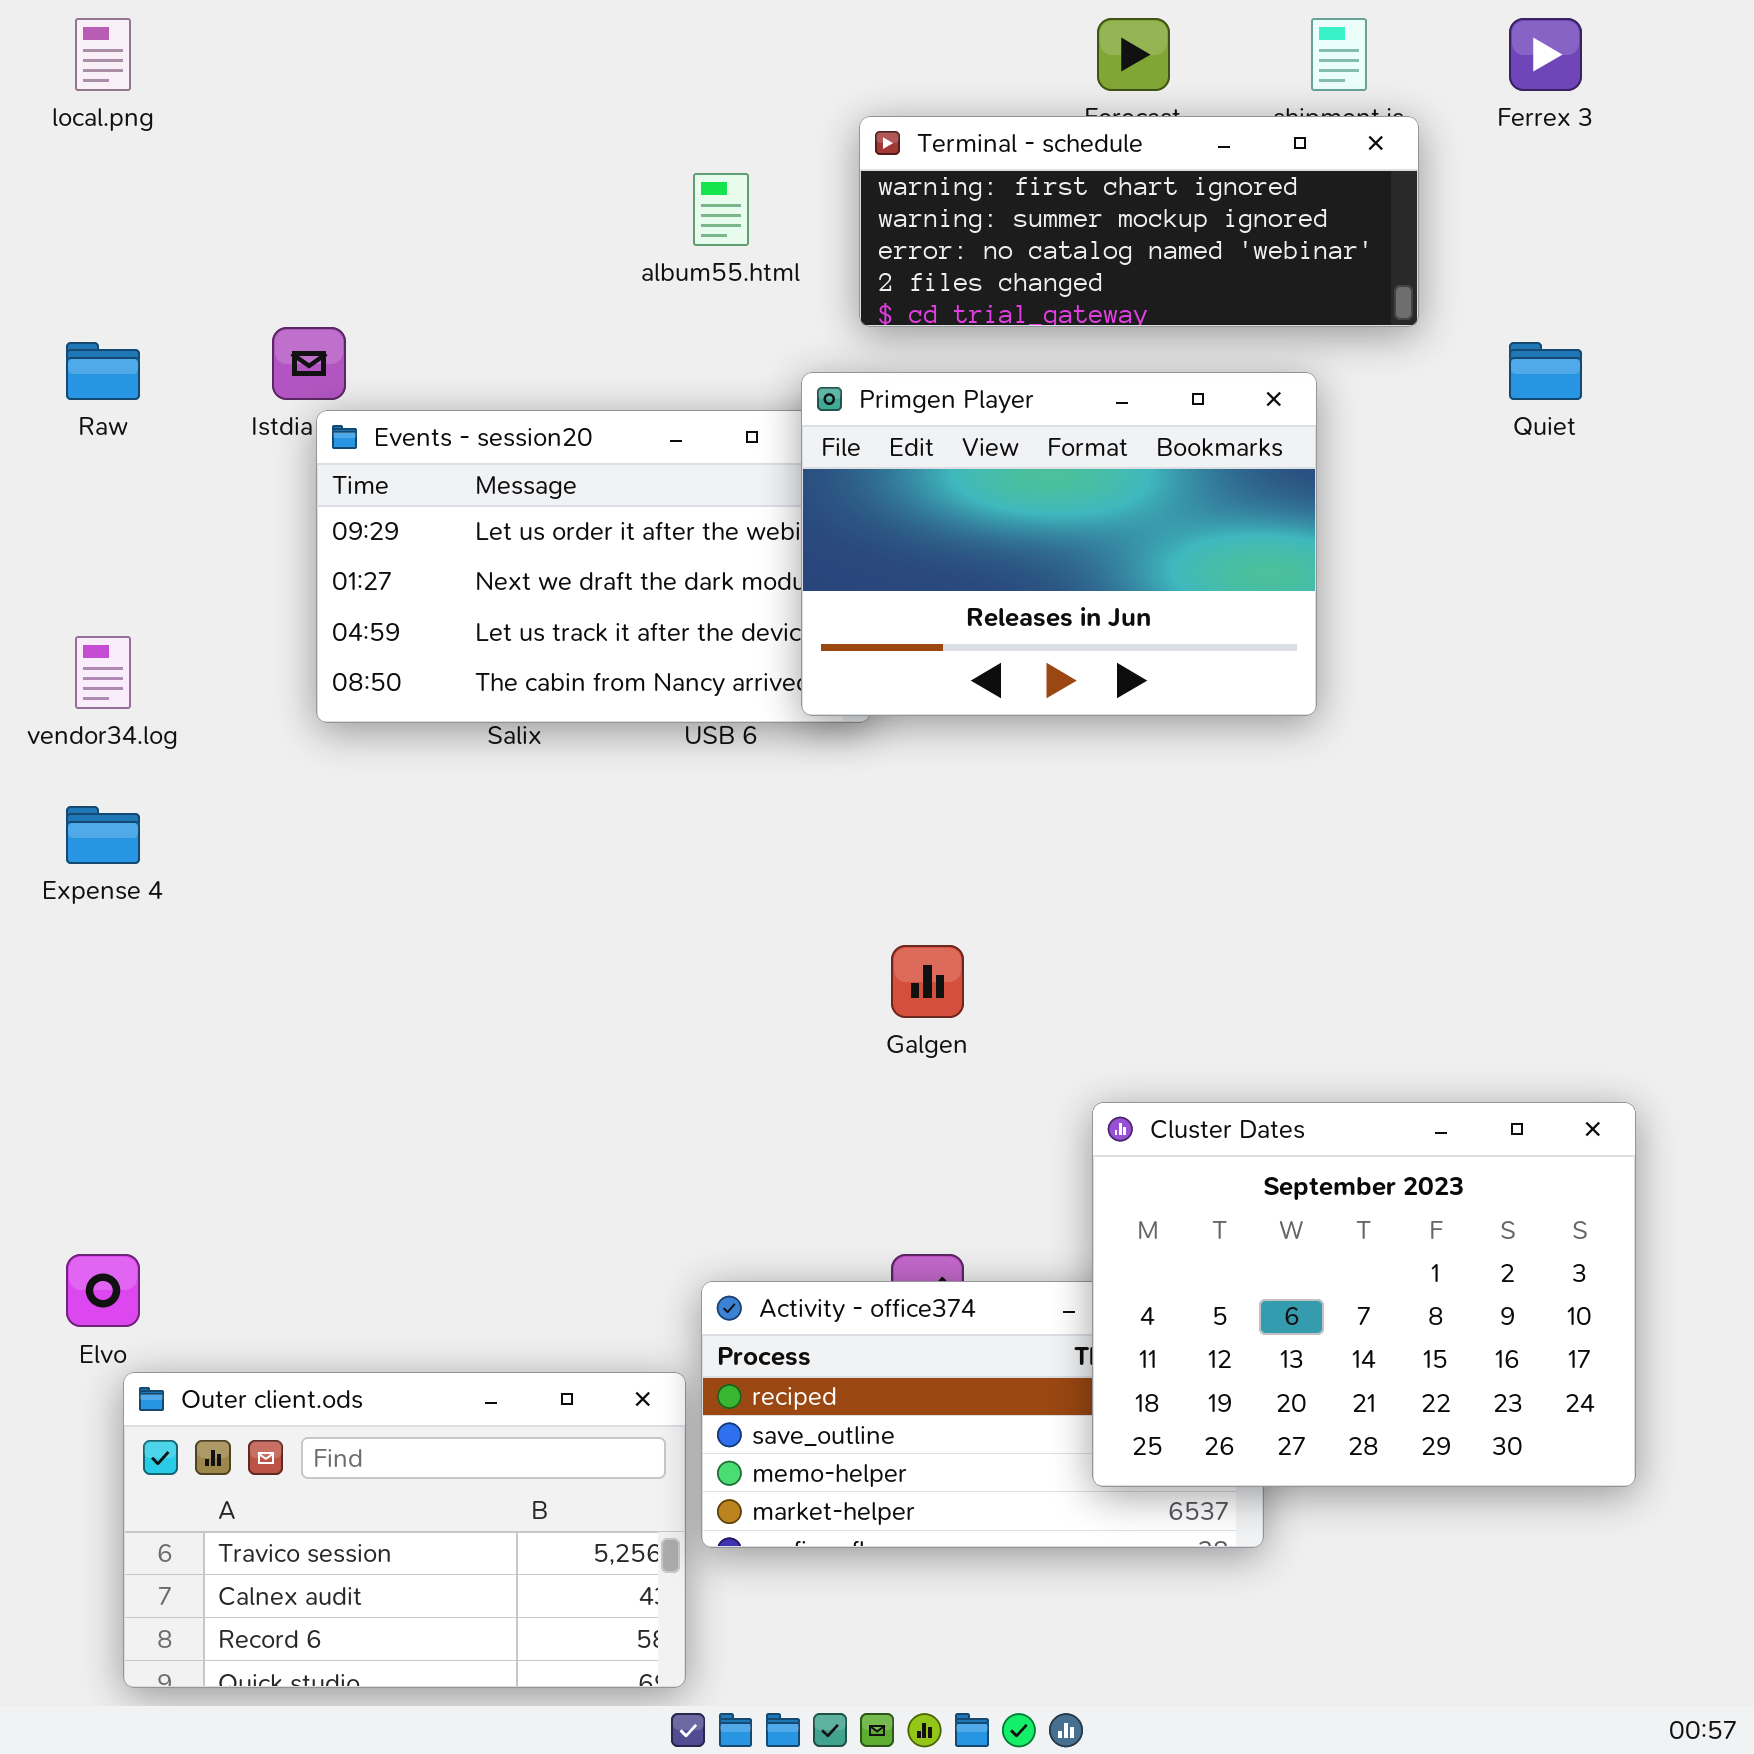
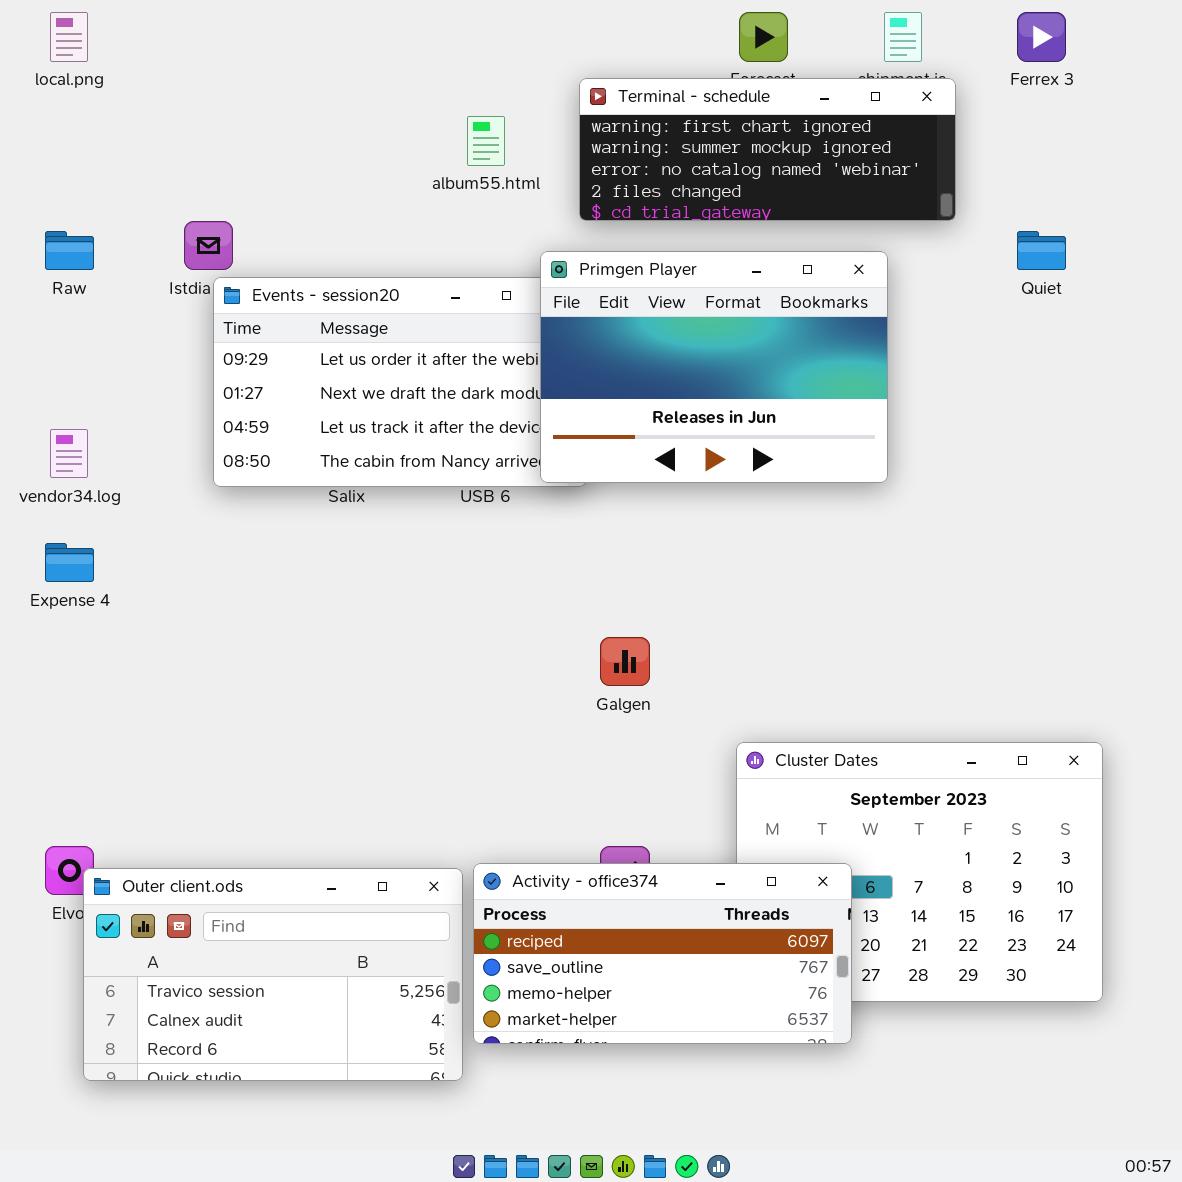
Activity - office374: [701,1281,1264,1548] -> [473,863,852,1044], raised
Outer client.ods: [123,1372,686,1688] -> [83,868,463,1081], moved

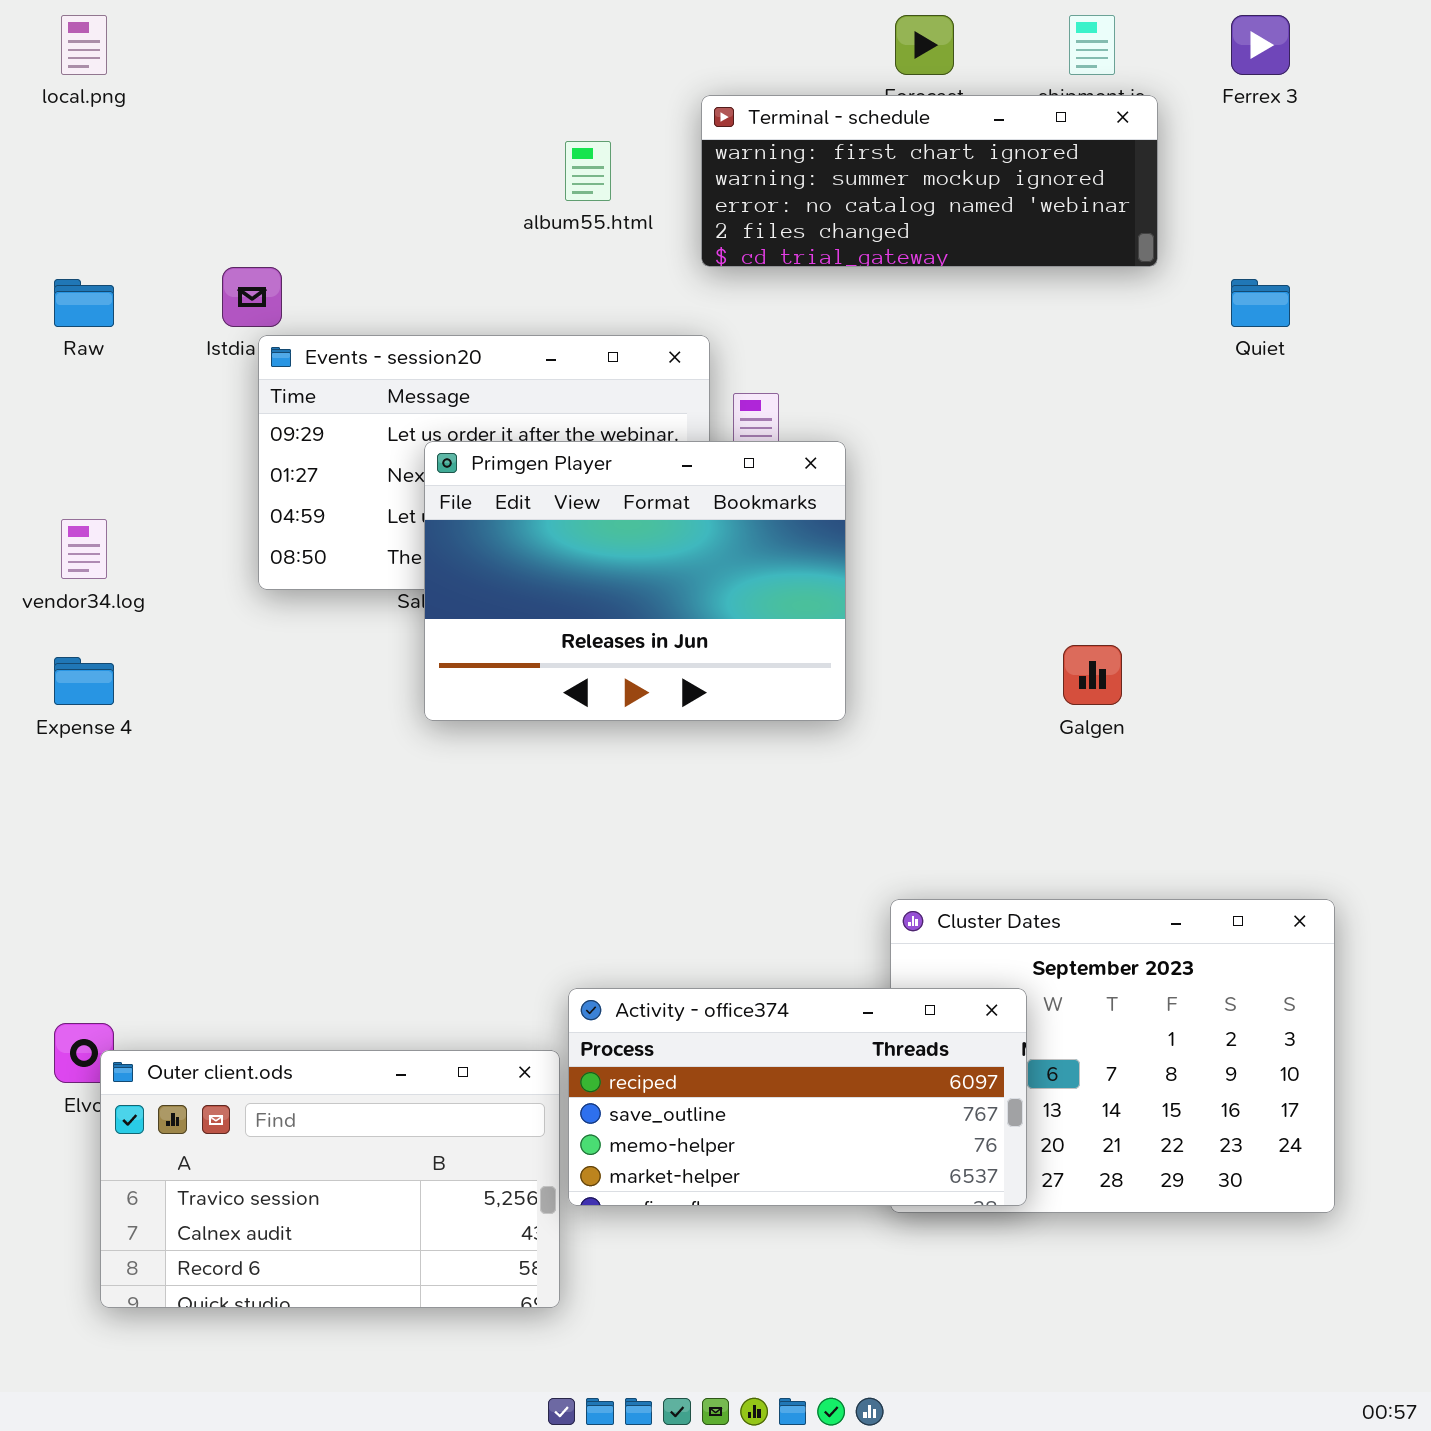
Primgen Player: [540,251,888,483] -> [424,441,846,721], moved
Galgen: [600,637,650,686] -> [1063,645,1122,705], moved
Activity - office374: [473,863,852,1044] -> [568,988,1027,1206], moved

